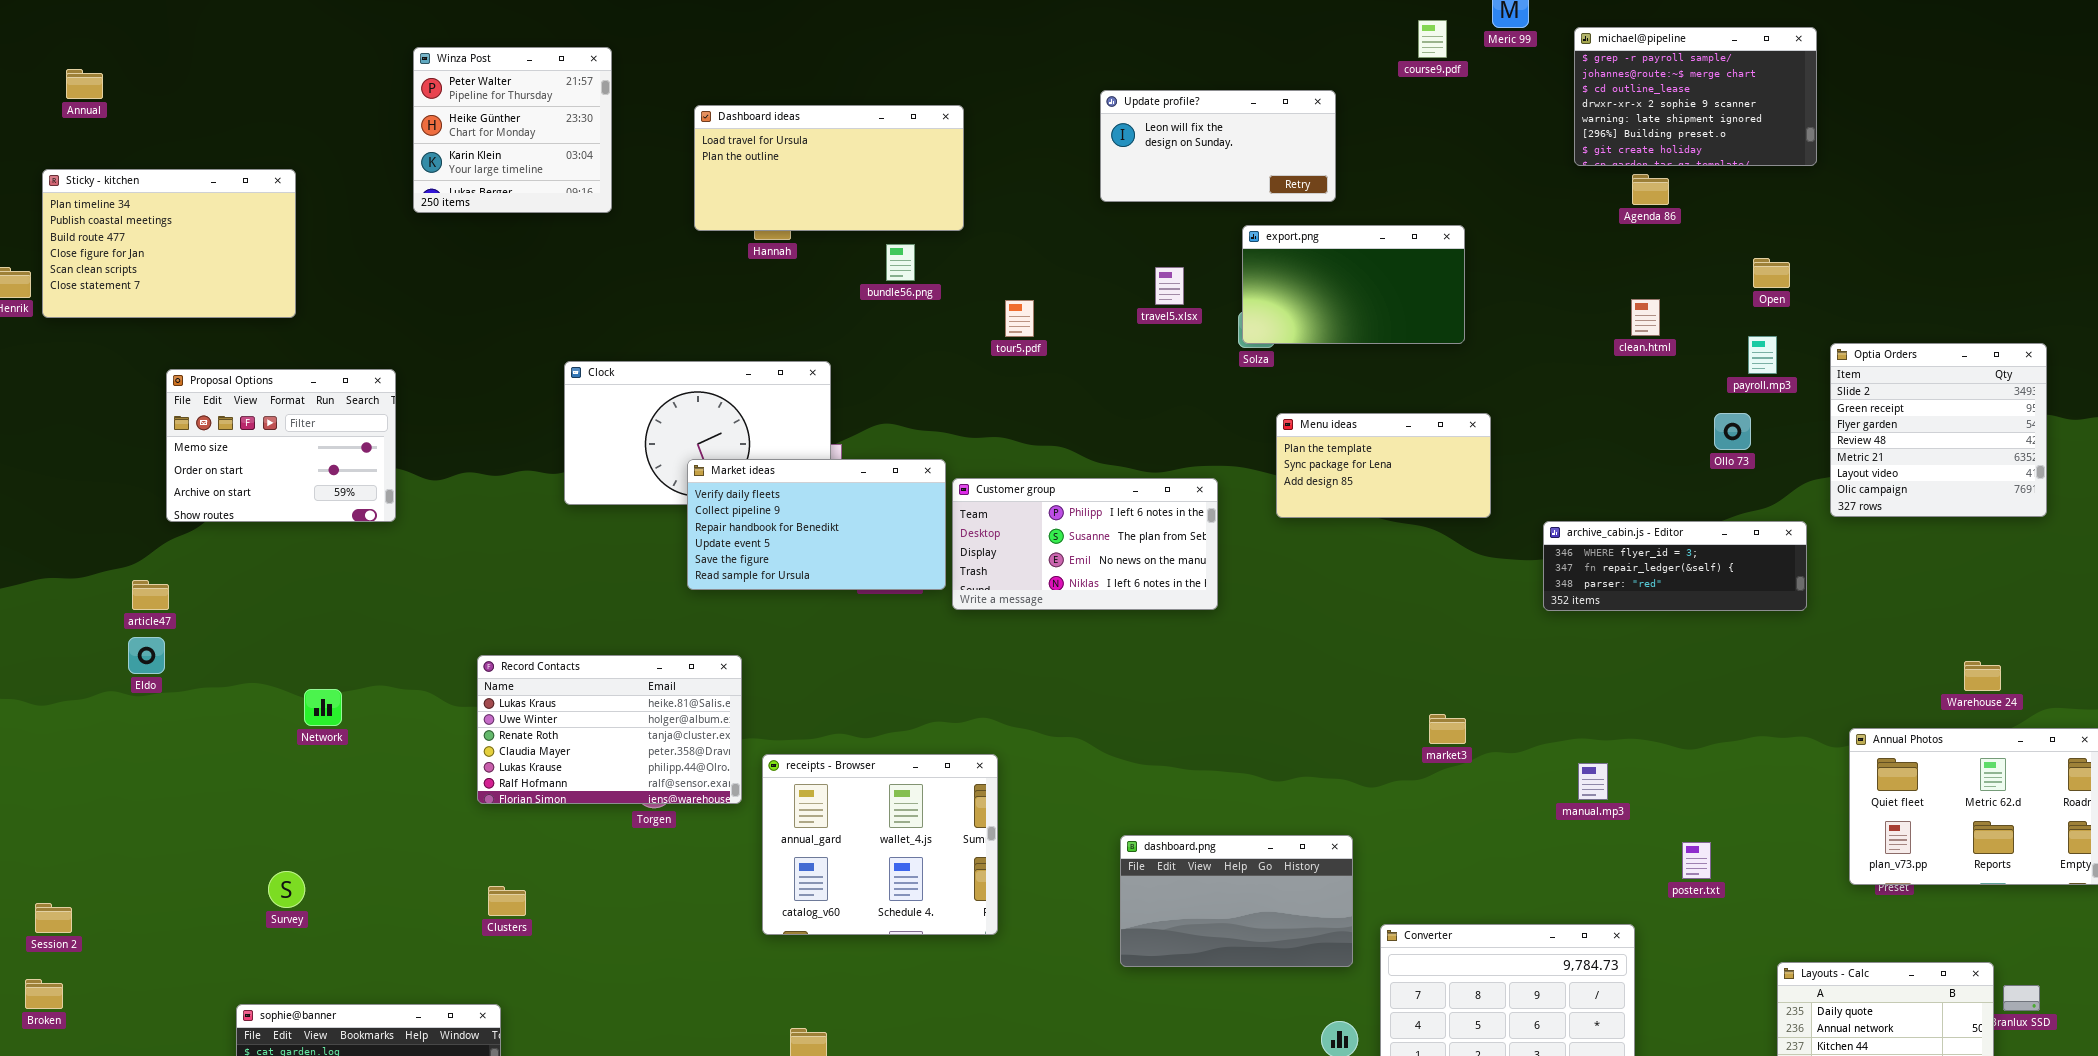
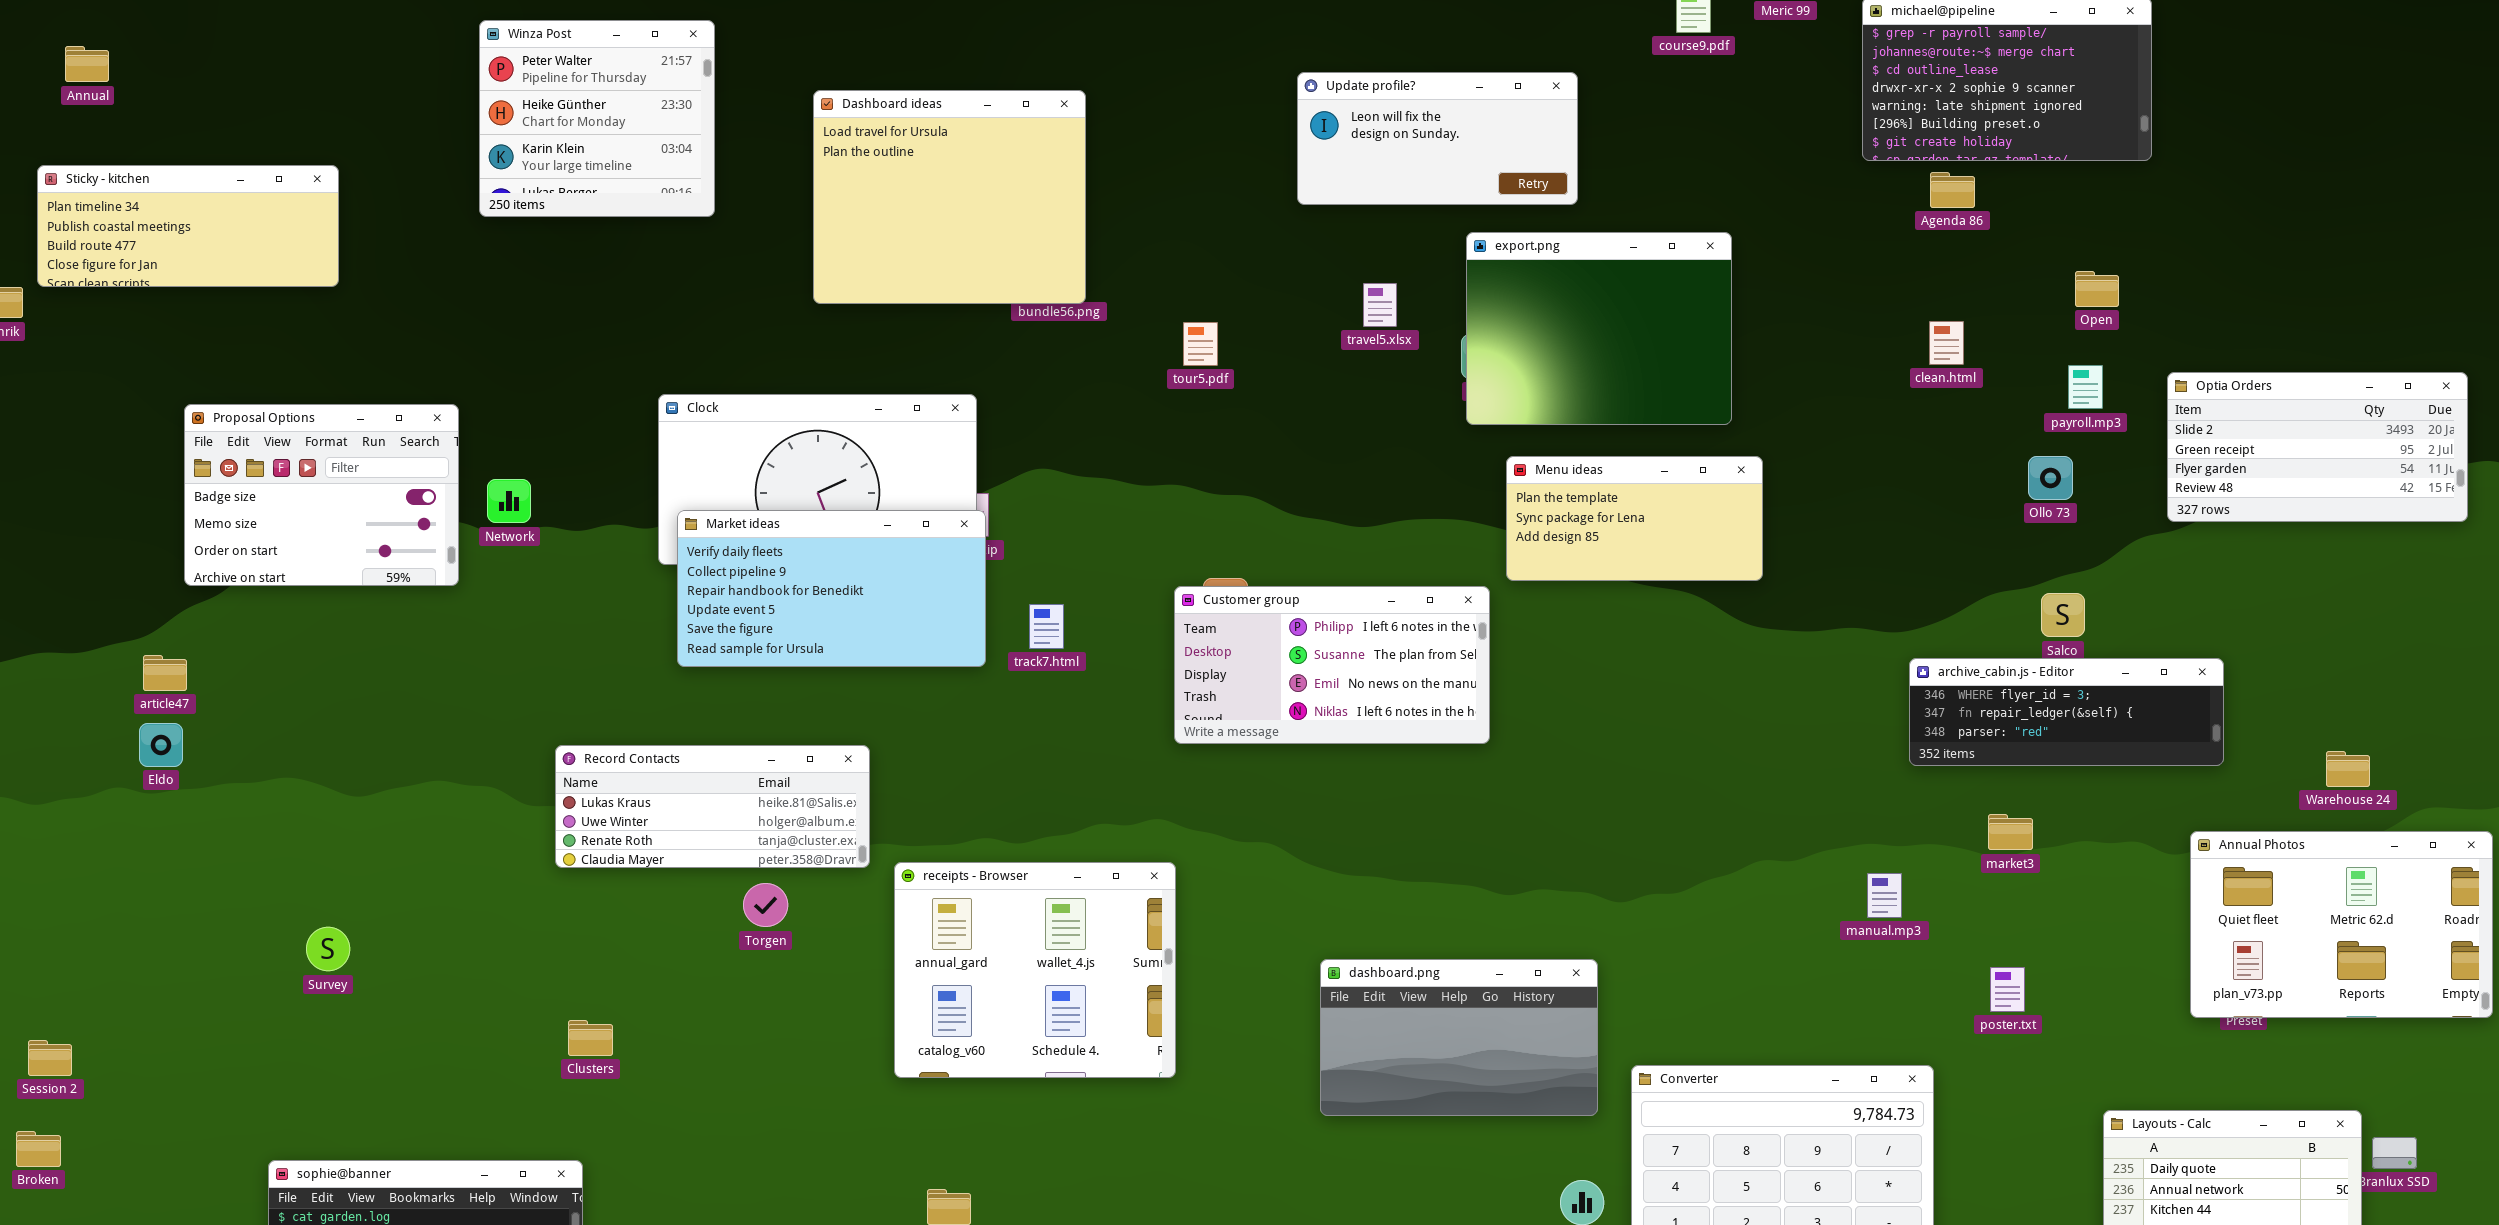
Dashboard ideas: [694,105,964,231] -> [813,90,1086,304], resized
Sticky - kitchen: [42,169,296,318] -> [37,165,339,287], resized
export.png: [1242,225,1465,344] -> [1466,232,1732,425], resized
Optia Orders: [1830,343,2047,517] -> [2167,372,2468,522], resized
Proposal Options: [166,369,396,522] -> [184,404,459,586], scrolled up 1 row
Market ideas: [687,459,946,590] -> [677,510,986,667], moved
Customer group: [952,478,1218,610] -> [1174,586,1490,744], moved
archive_cabin.js - Editor: [1543,521,1807,611] -> [1909,658,2224,766], moved
Record Contacts: [477,655,742,804] -> [555,745,870,868], resized
Network: [304,689,342,726] -> [487,479,531,523], moved
market3: [1429,714,1466,744] -> [1988,814,2033,850], moved
Survey: [268,871,305,908] -> [306,927,350,971], moved

